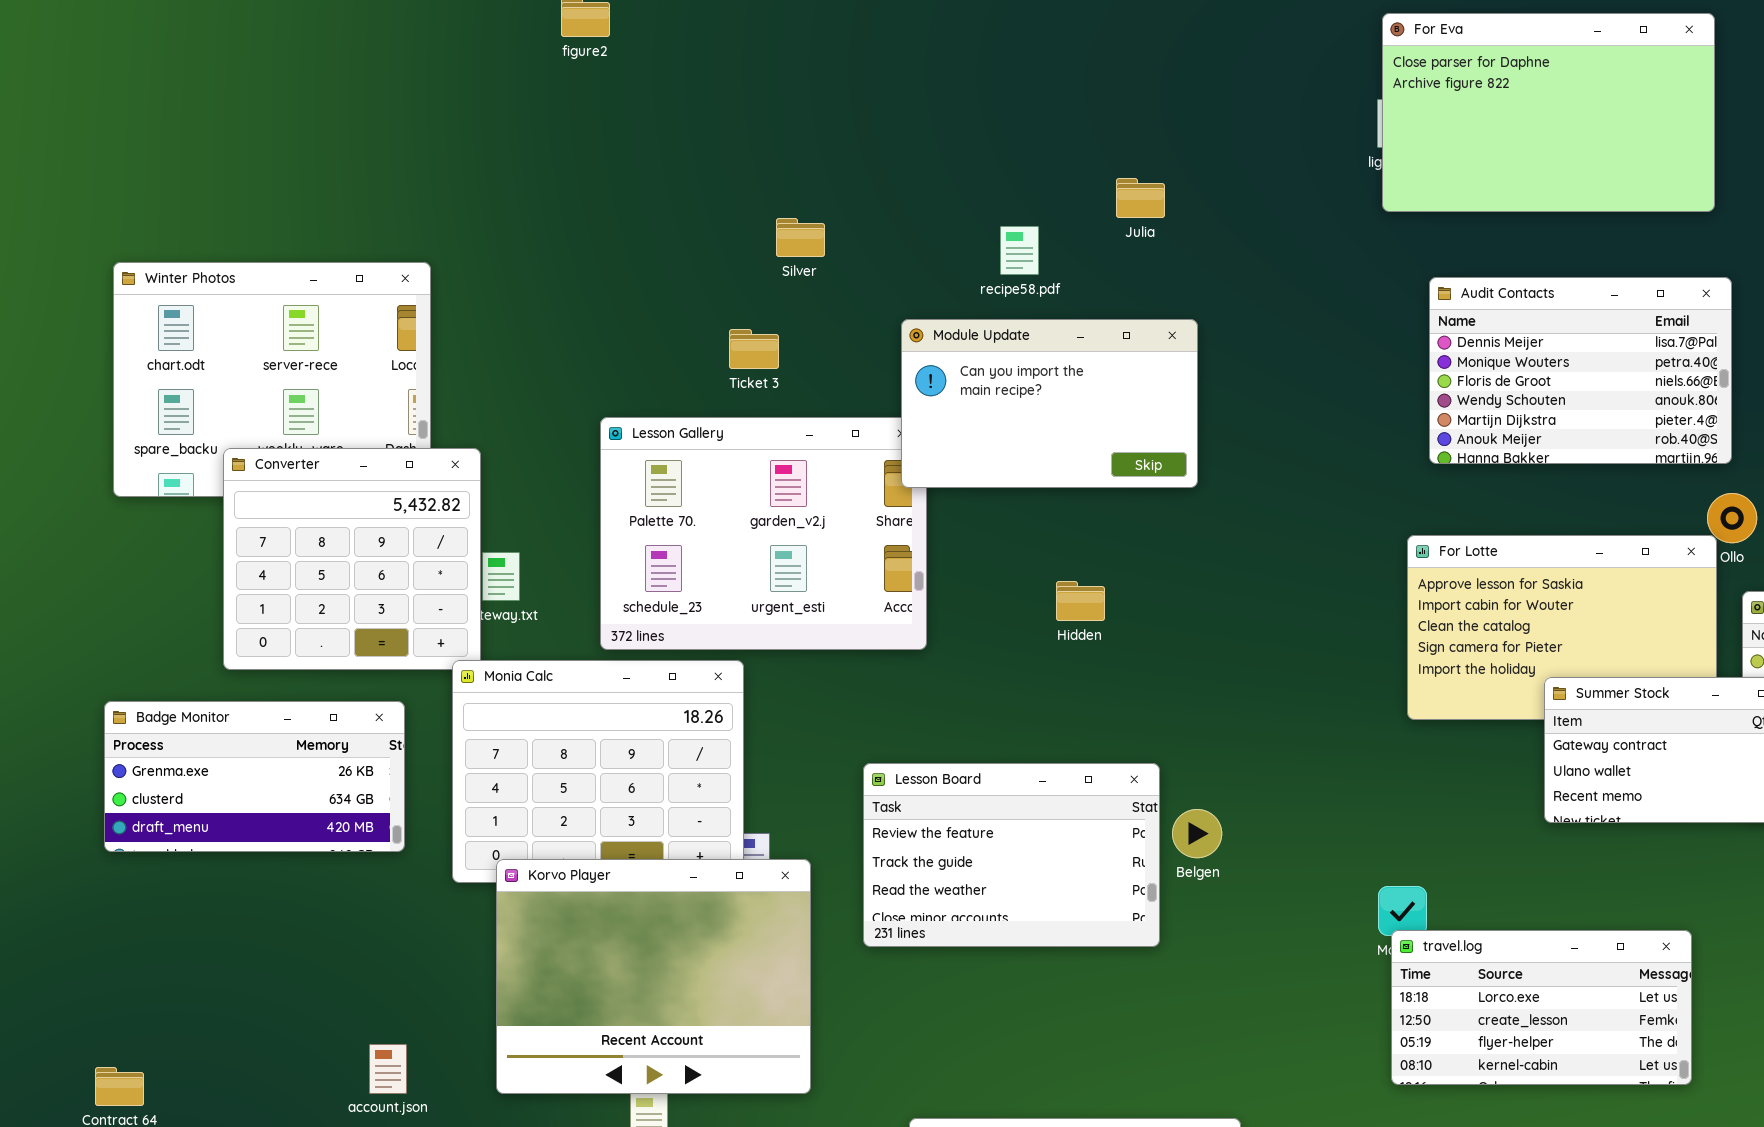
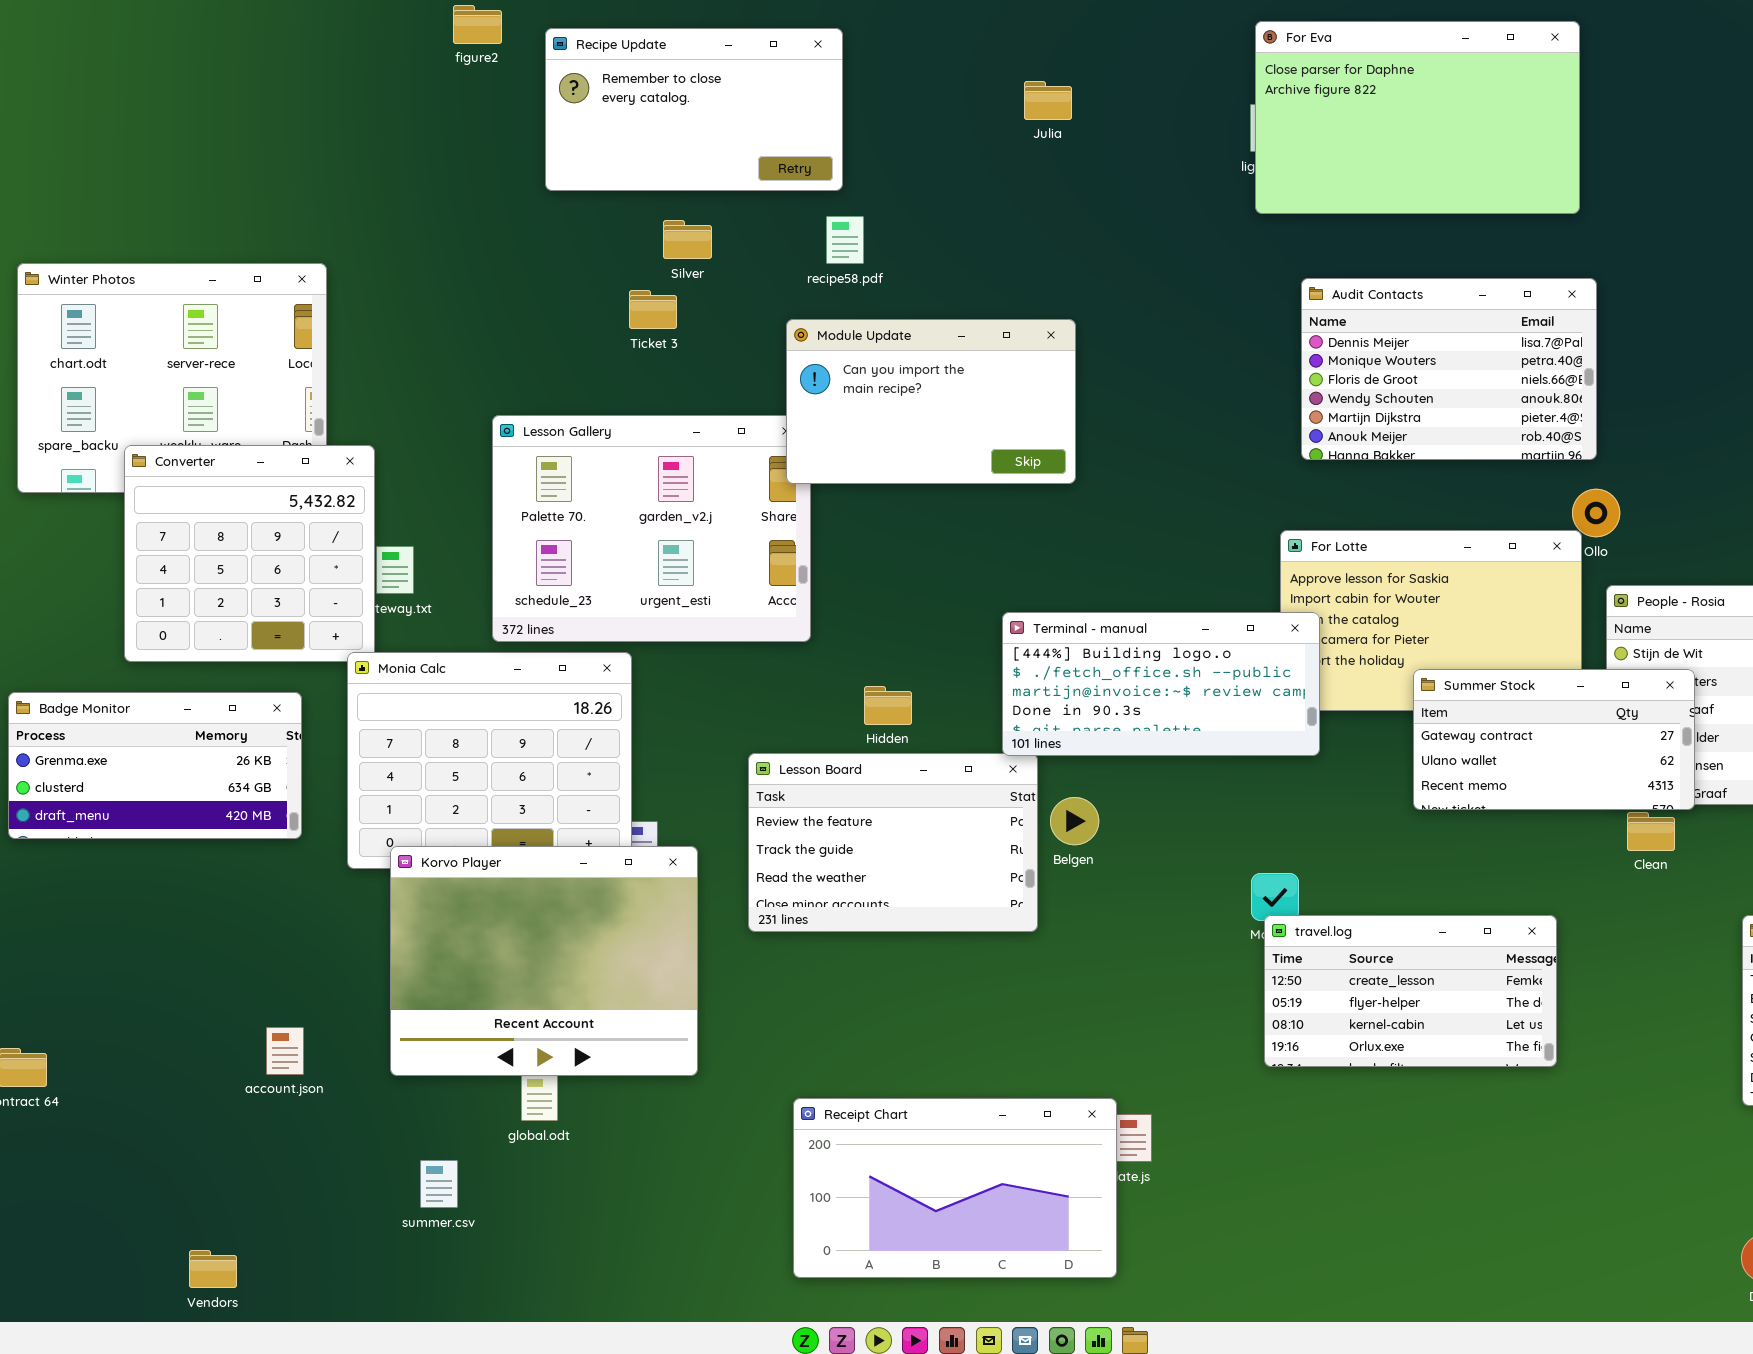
Recipe Update: none -> [545,28,843,191], opened
Julia: [1116,178,1165,218] -> [1024,81,1072,120], moved
recipe58.pdf: [1000,226,1039,275] -> [826,216,864,264], moved
Ticket 3: [729,329,779,369] -> [629,290,677,329], moved
Hidden: [1056,581,1105,621] -> [864,686,912,725], moved
Terminal - manual: none -> [1002,612,1320,756], opened
travel.log: [1391,930,1692,1085] -> [1264,915,1557,1067], scrolled down 1 row

